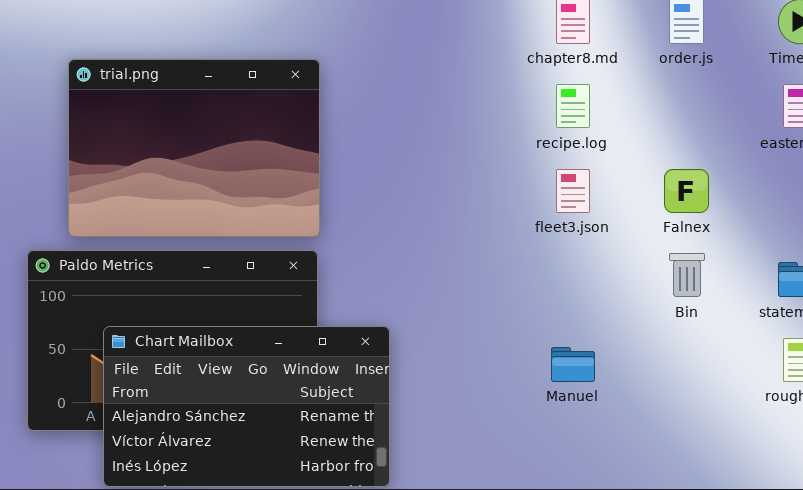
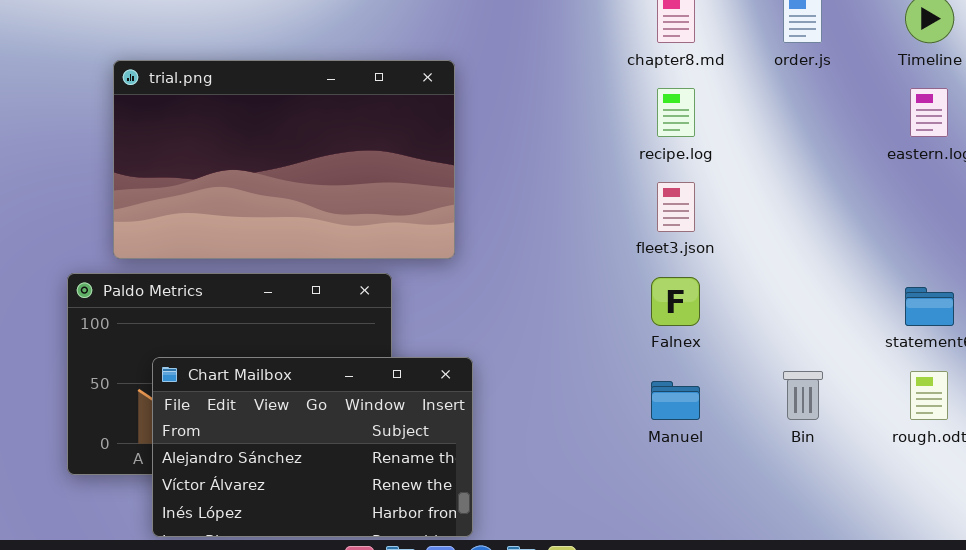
trial.png: [68,59,320,237] -> [113,60,455,259], resized
Falnex: [664,169,709,213] -> [651,277,700,326], moved
Bin: [669,253,705,297] -> [783,371,823,420], moved

